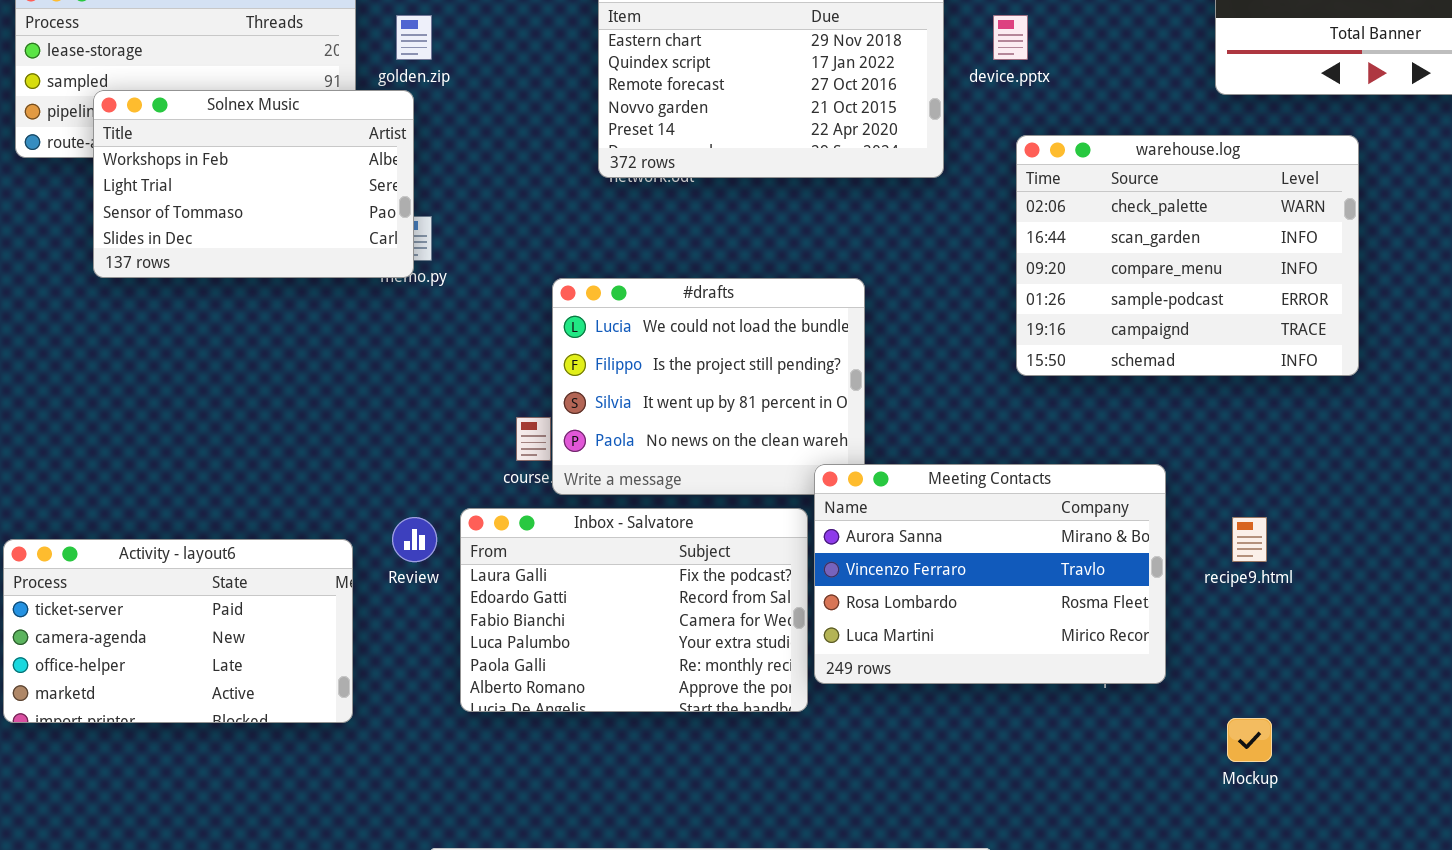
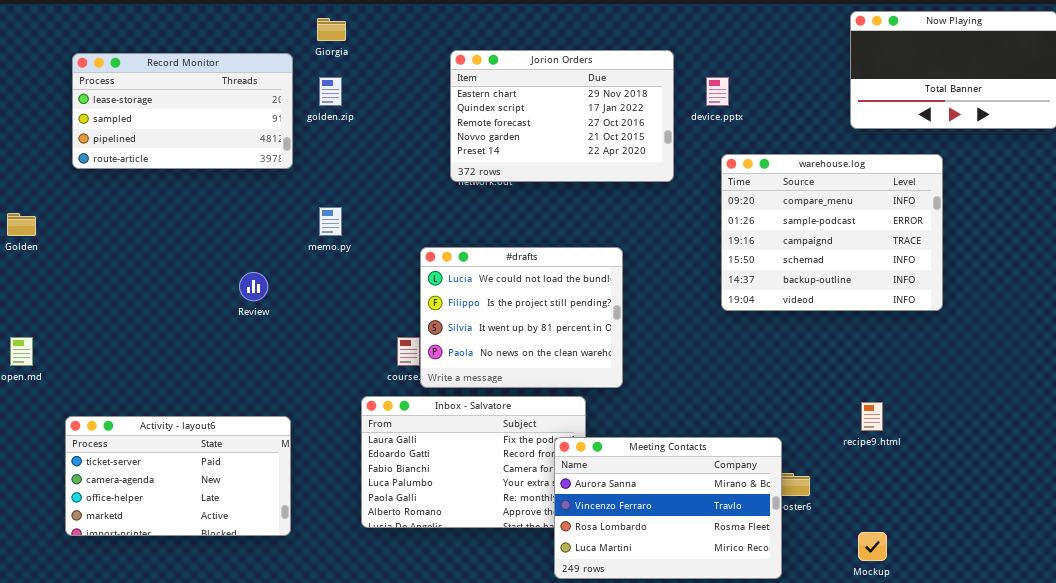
Solnex Music: [93,90,414,278] -> none, closed
warehouse.log: [1016,135,1359,376] -> [721,154,943,311], scrolled down 2 rows
Meeting Contacts: [814,464,1166,684] -> [554,437,782,579], moved
Review: [392,517,437,562] -> [239,272,268,301], moved

